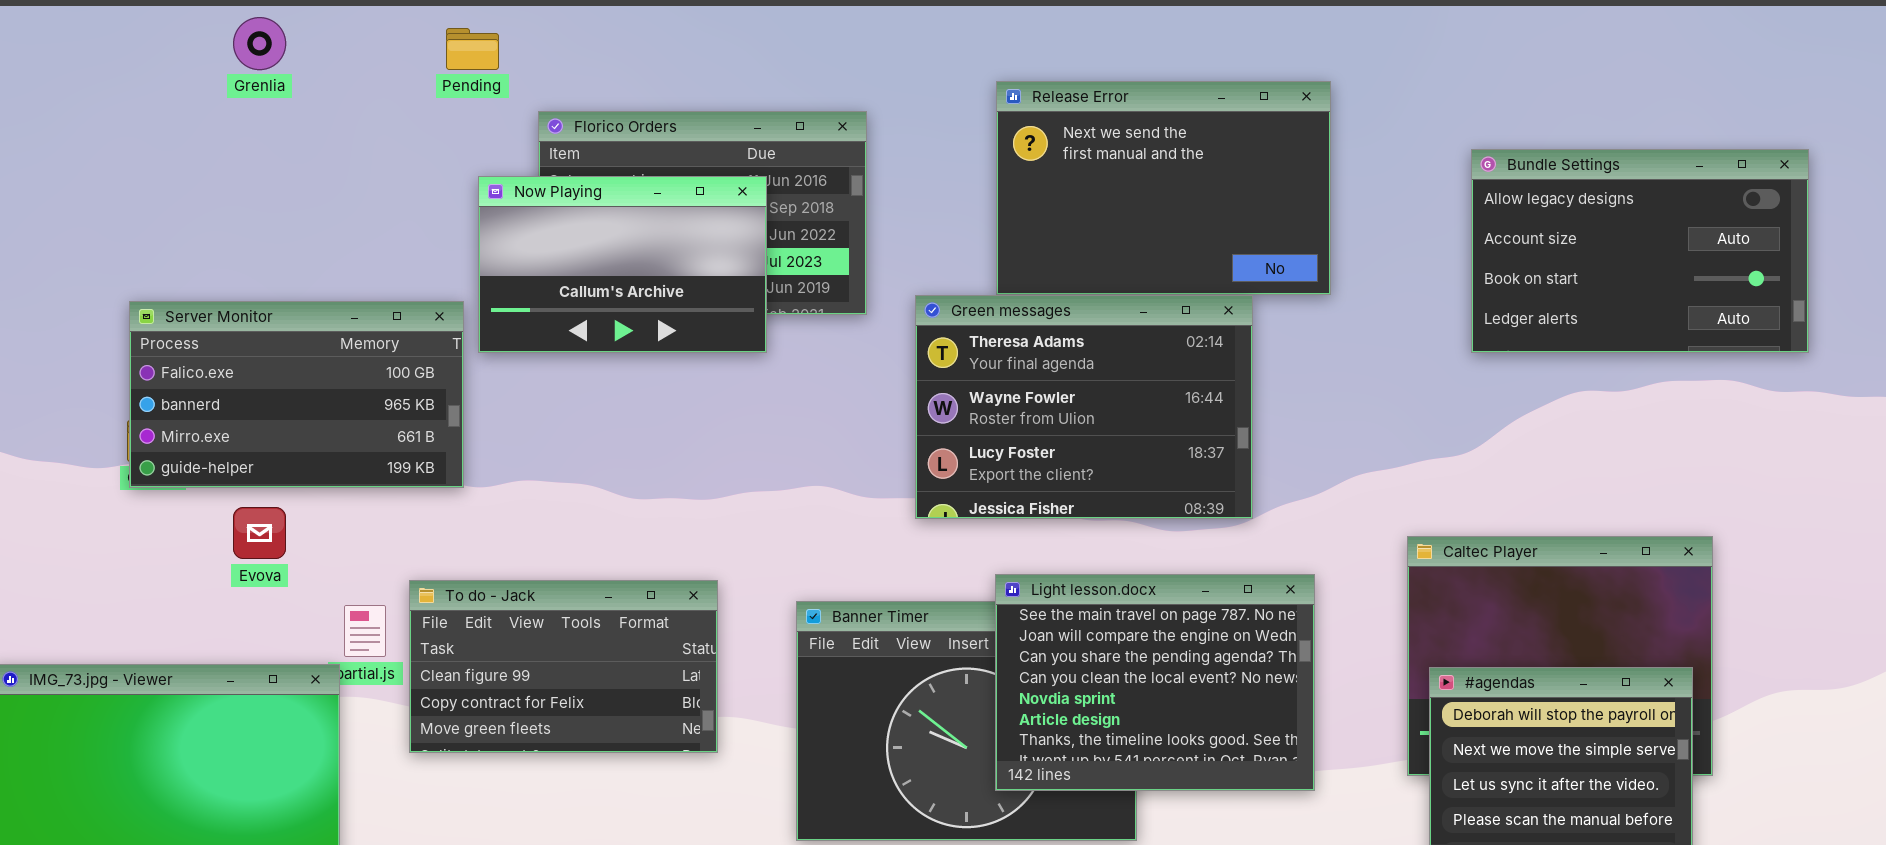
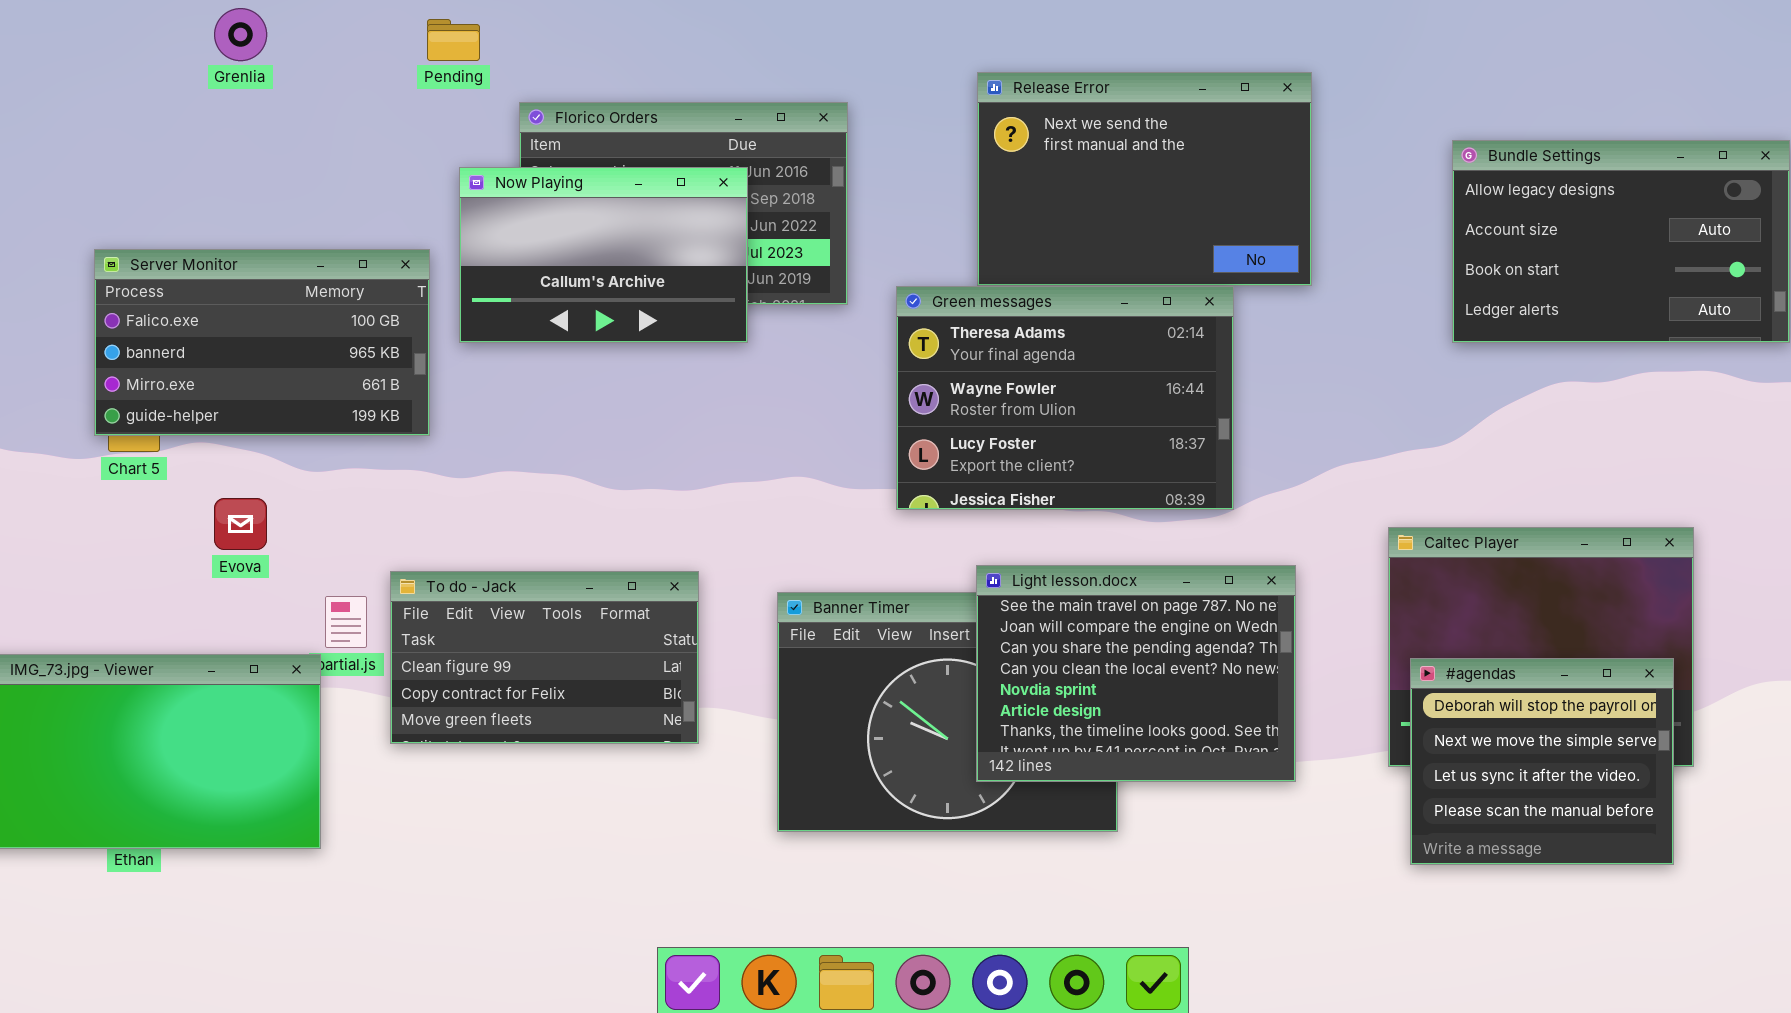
Server Monitor: [129,301,464,488] -> [94,249,430,436], moved

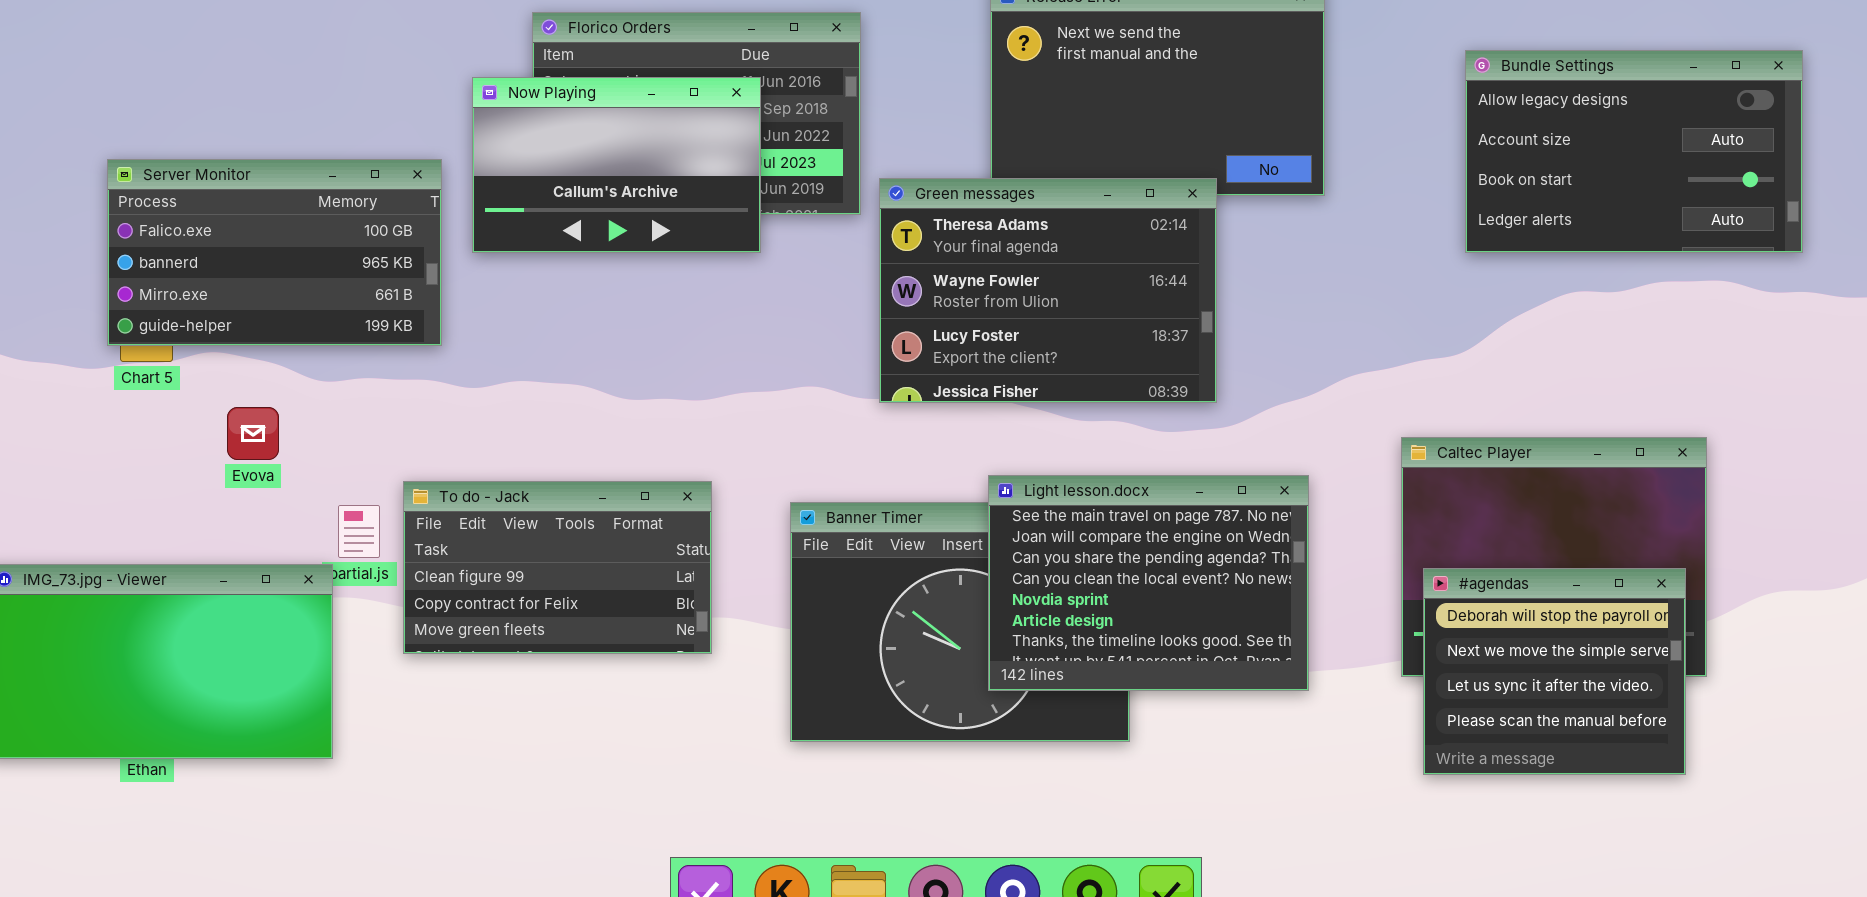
Green messages: [896,286,1234,510] -> [879,178,1217,403], moved

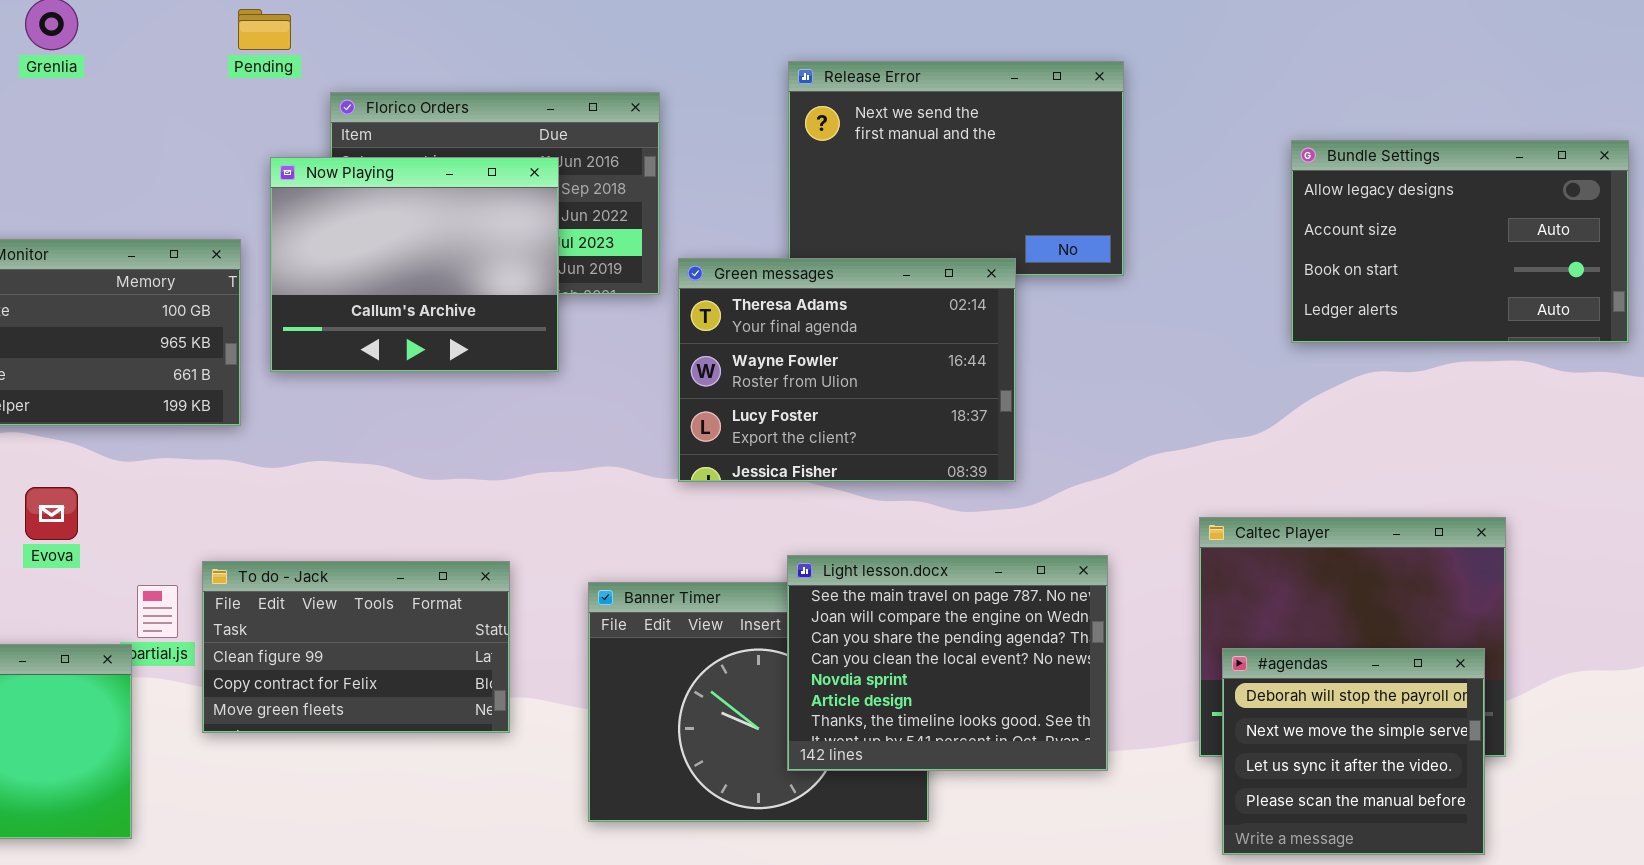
Bundle Settings: [1465,50,1803,253] -> [1291,140,1629,343], moved
Now Playing: [472,77,761,253] -> [270,157,559,372], resized

